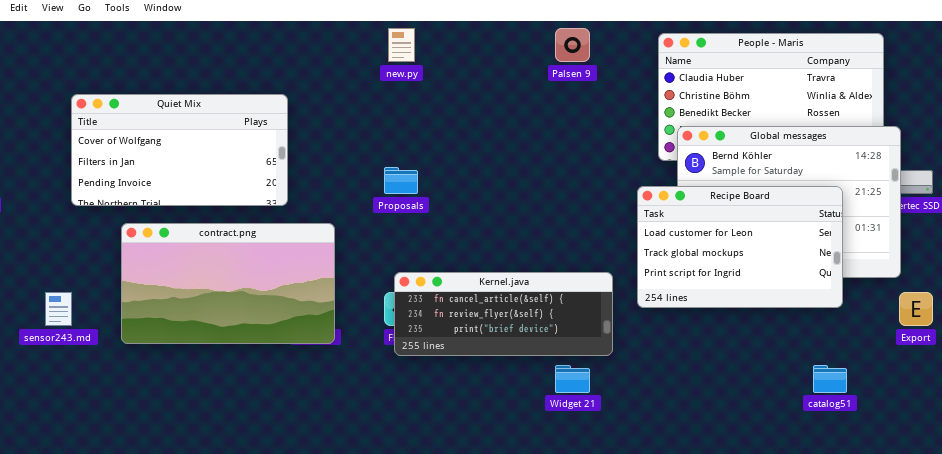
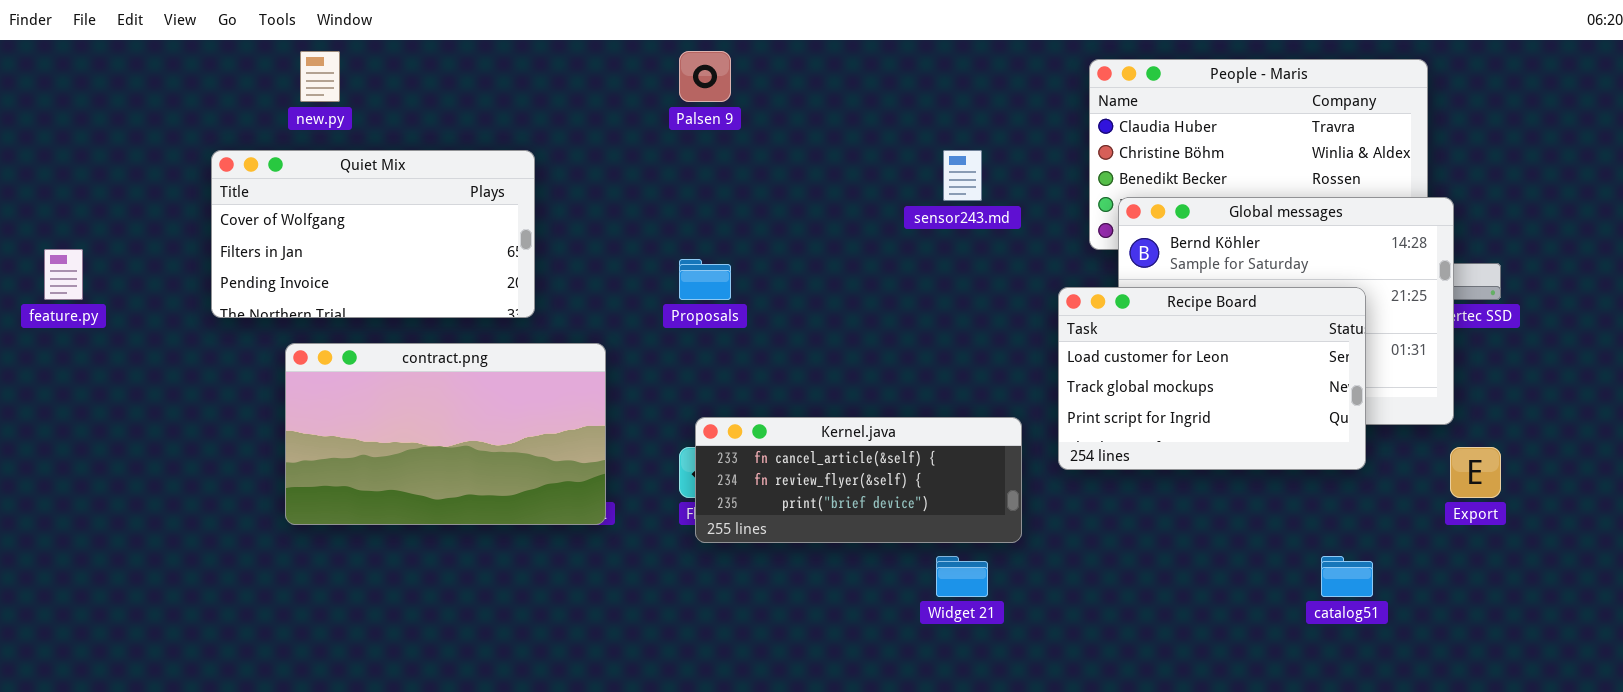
new.py: [388,28,415,62] -> [300,51,340,102], moved
Palsen 9: [555,28,590,62] -> [679,51,731,102], moved
sensor243.md: [45,292,72,326] -> [943,150,982,201], moved

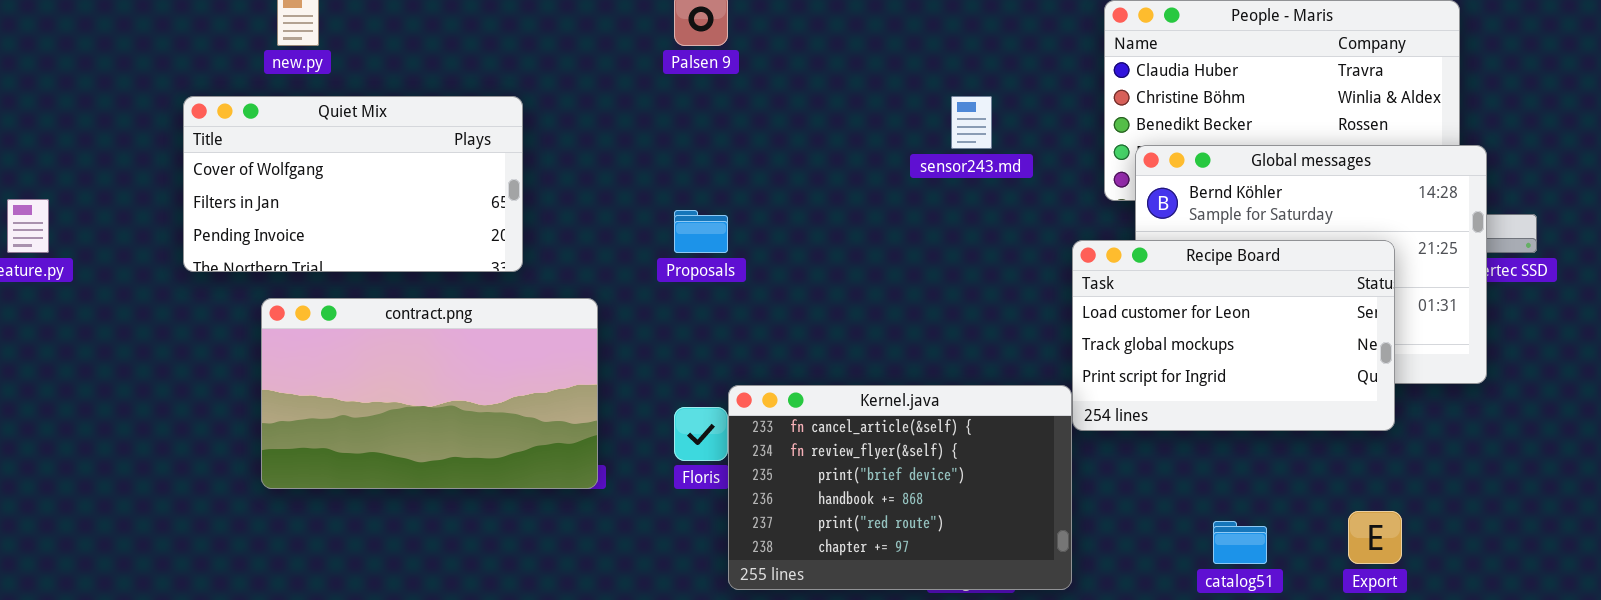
Kernel.java: [695,417,1022,543] -> [728,385,1072,590], moved, resized
Export: [1450,447,1501,498] -> [1348,511,1402,564], moved
catalog51: [1321,556,1373,597] -> [1213,521,1267,564], moved

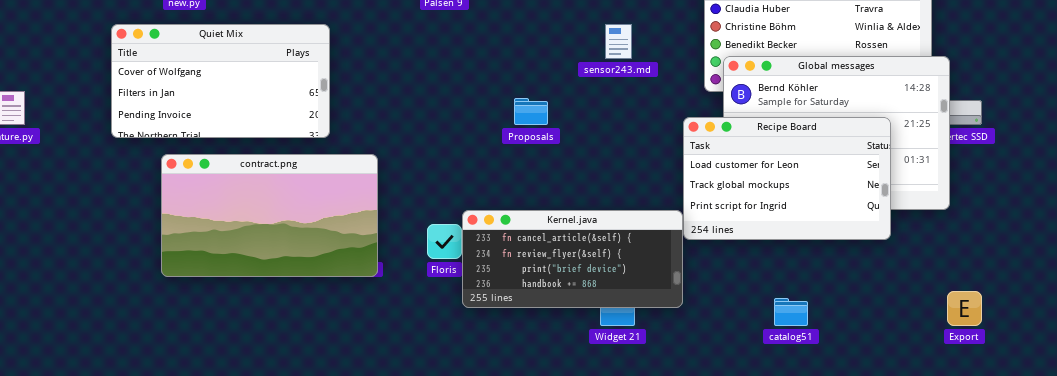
Proposals: [674,210,728,253] -> [514,98,548,125], moved
Kernel.java: [728,385,1072,590] -> [462,210,683,308], resized
Export: [1348,511,1402,564] -> [947,291,982,326], moved

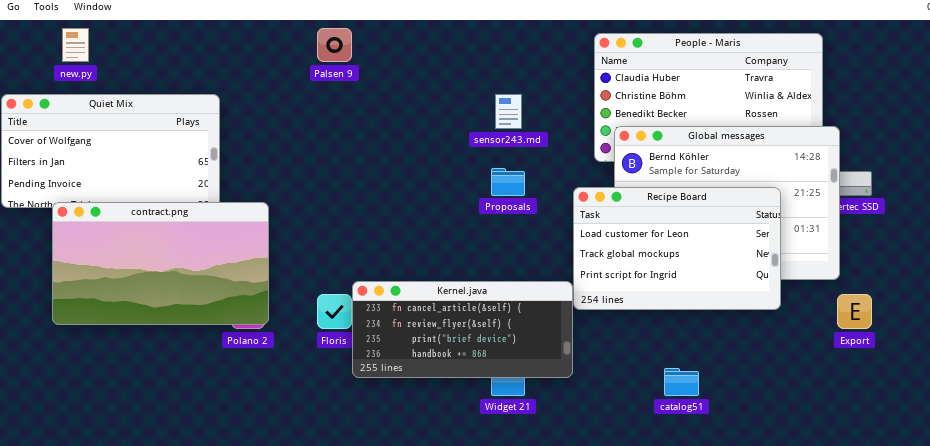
Proposals: [514,98,548,125] -> [491,168,525,196], moved
contract.png: [161,154,378,277] -> [52,202,269,325], moved
Export: [947,291,982,326] -> [837,294,872,329], moved

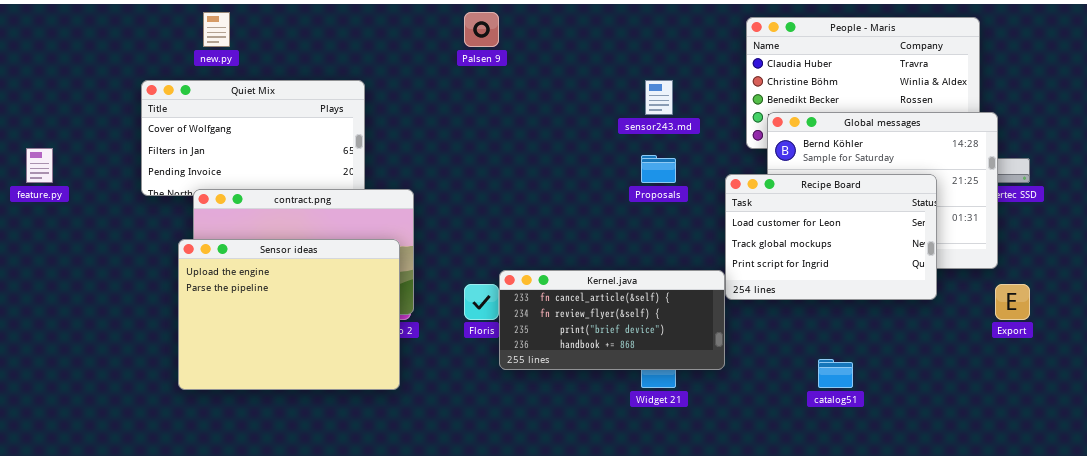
Sensor ideas: none -> [178,239,400,390], opened

